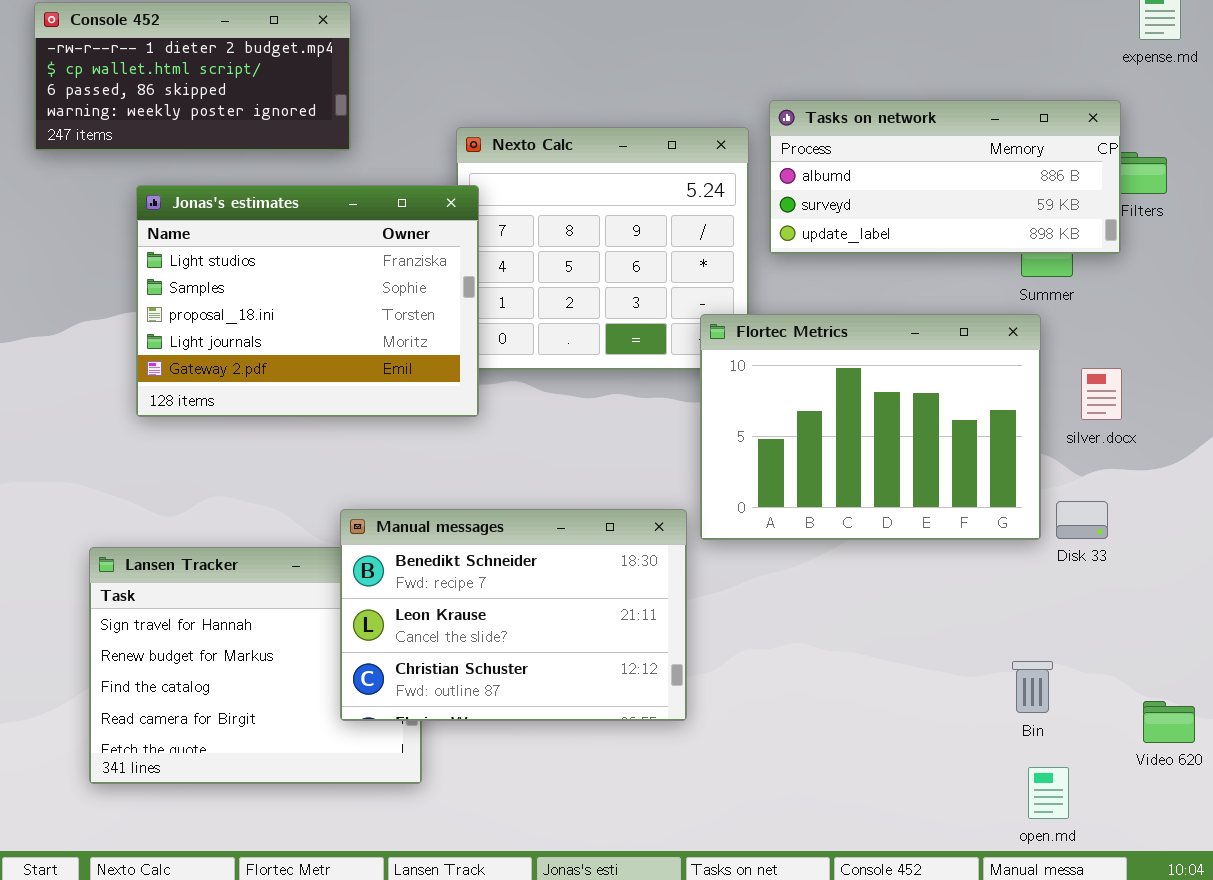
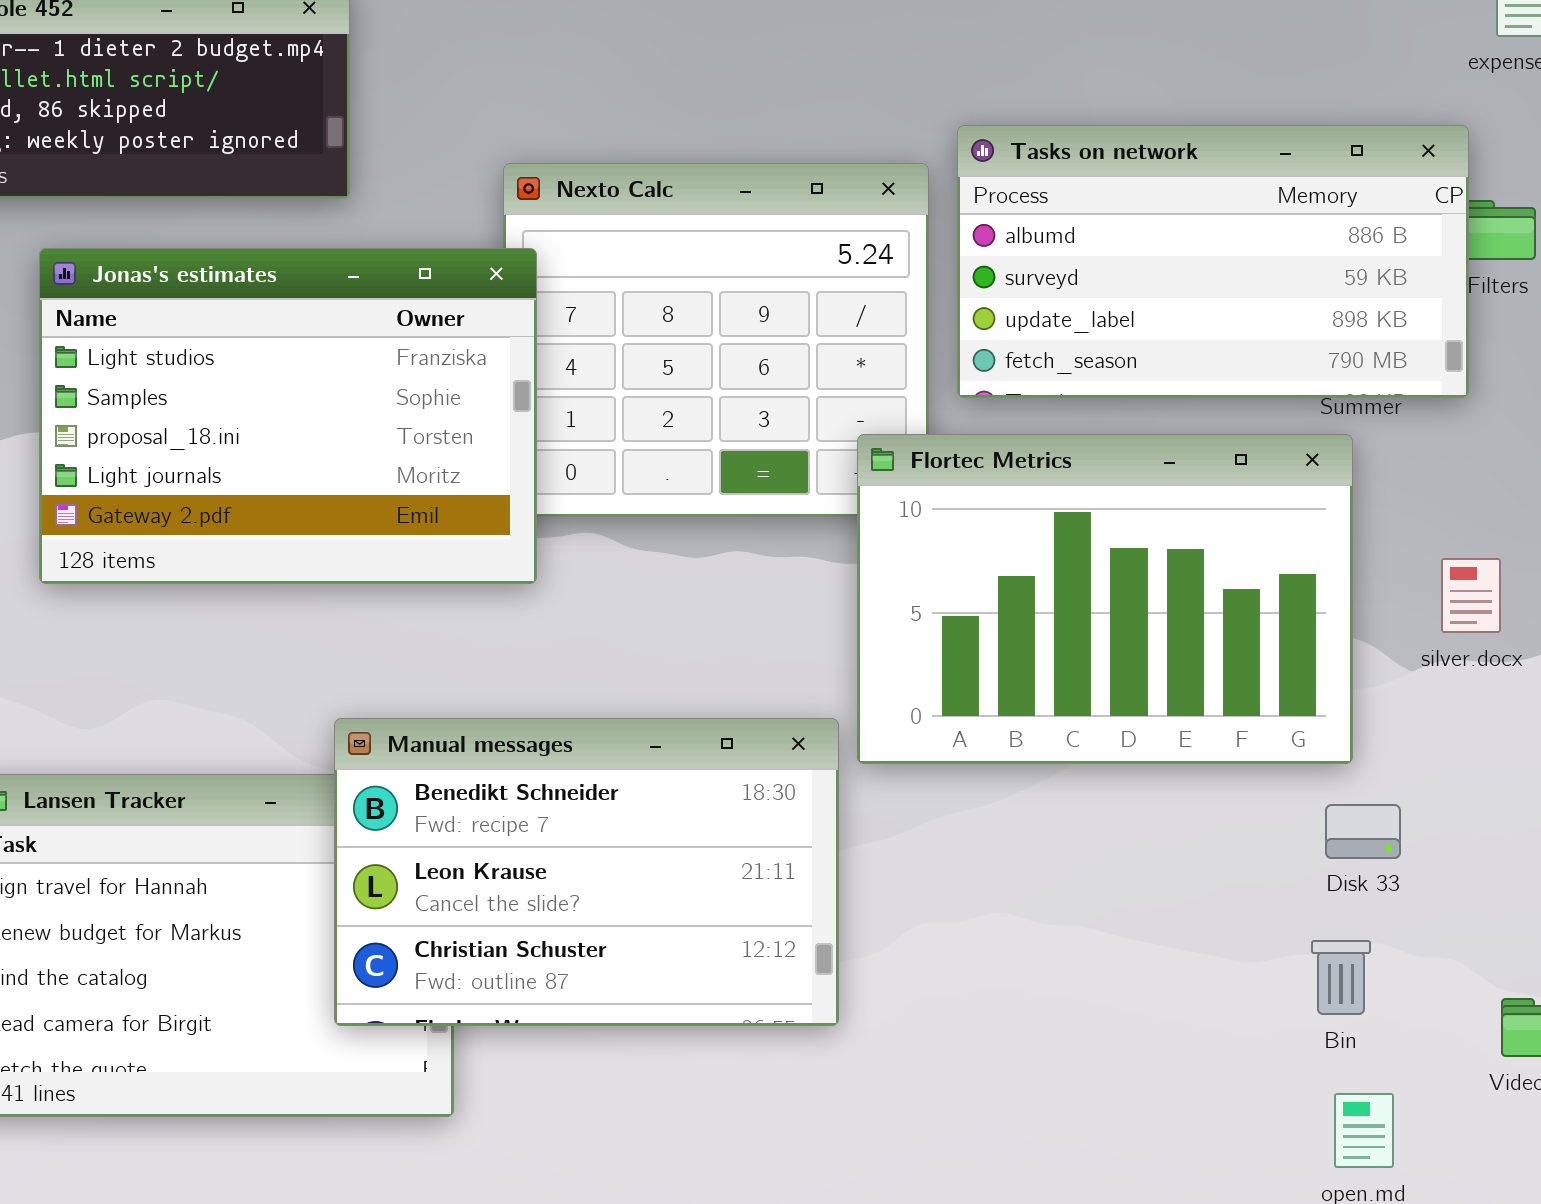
Tasks on network: [769,100,1121,254] -> [957,125,1469,398], resized
silver.docx: [1081,368,1122,420] -> [1441,558,1501,633], moved
Disk 33: [1056,501,1108,539] -> [1325,804,1401,859], moved

